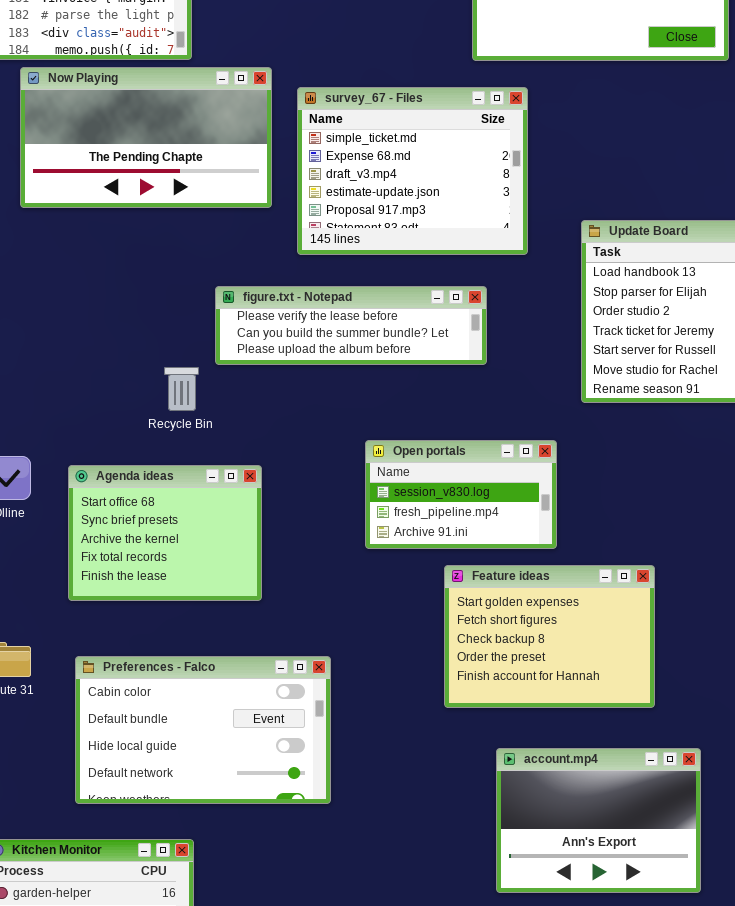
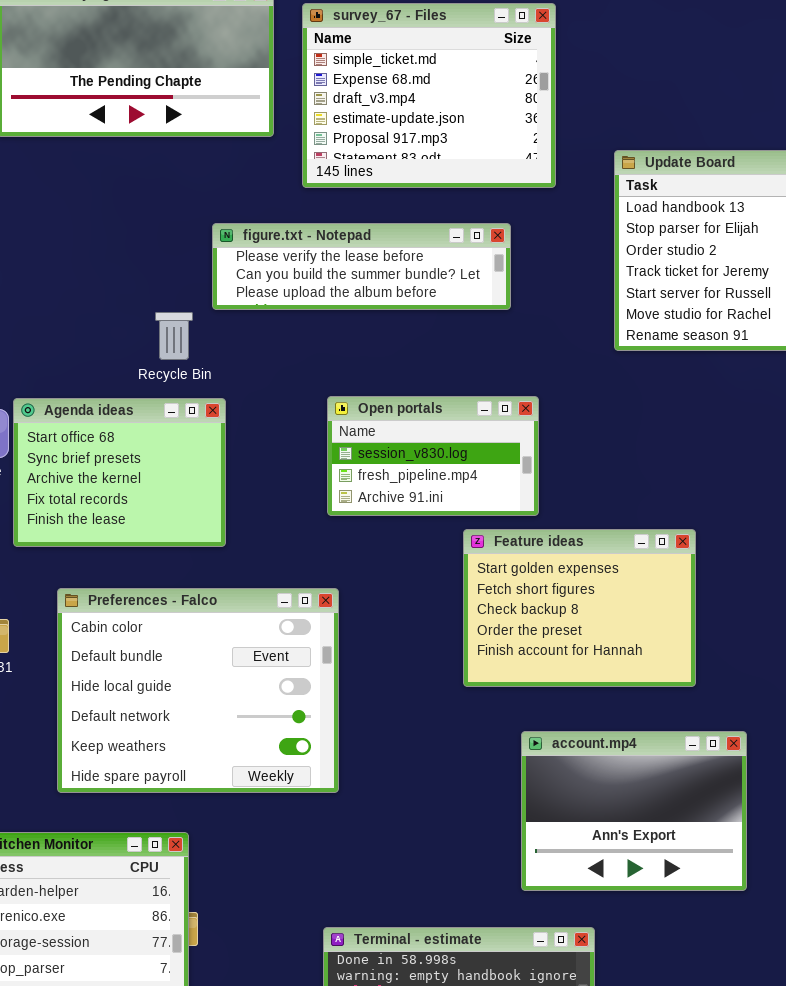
Open portals: [365,440,557,549] -> [327,396,539,516], moved
Agenda ideas: [68,465,262,601] -> [13,398,226,547], moved
Preferences - Falco: [75,656,331,804] -> [57,588,339,793], resized

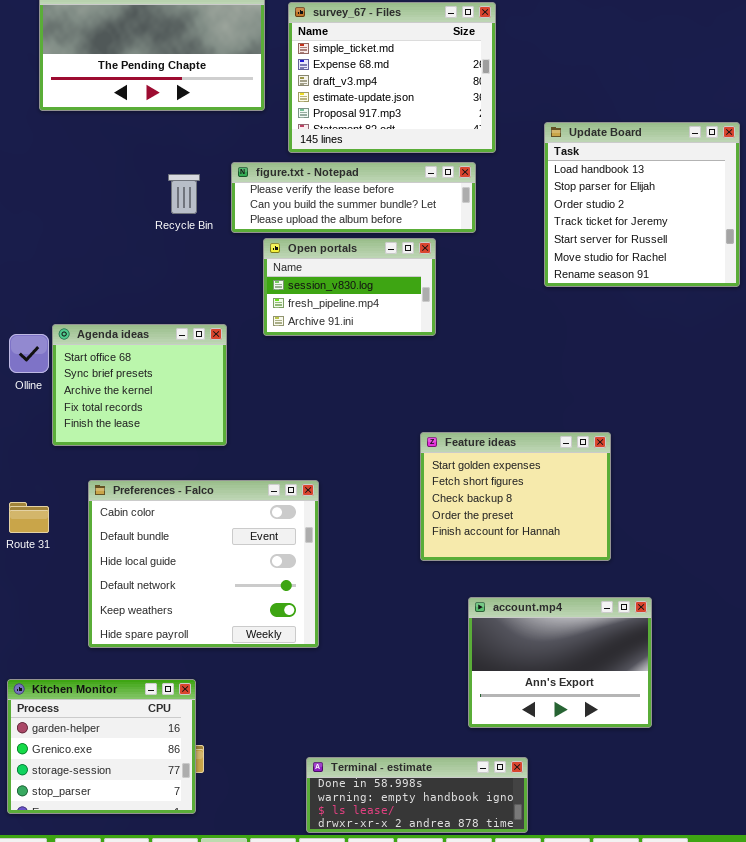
figure.txt - Notepad: [212,223,511,310] -> [231,162,476,233], moved
Recycle Bin: [155,312,193,360] -> [168,174,200,214], moved
Open portals: [327,396,539,516] -> [263,238,436,336], moved

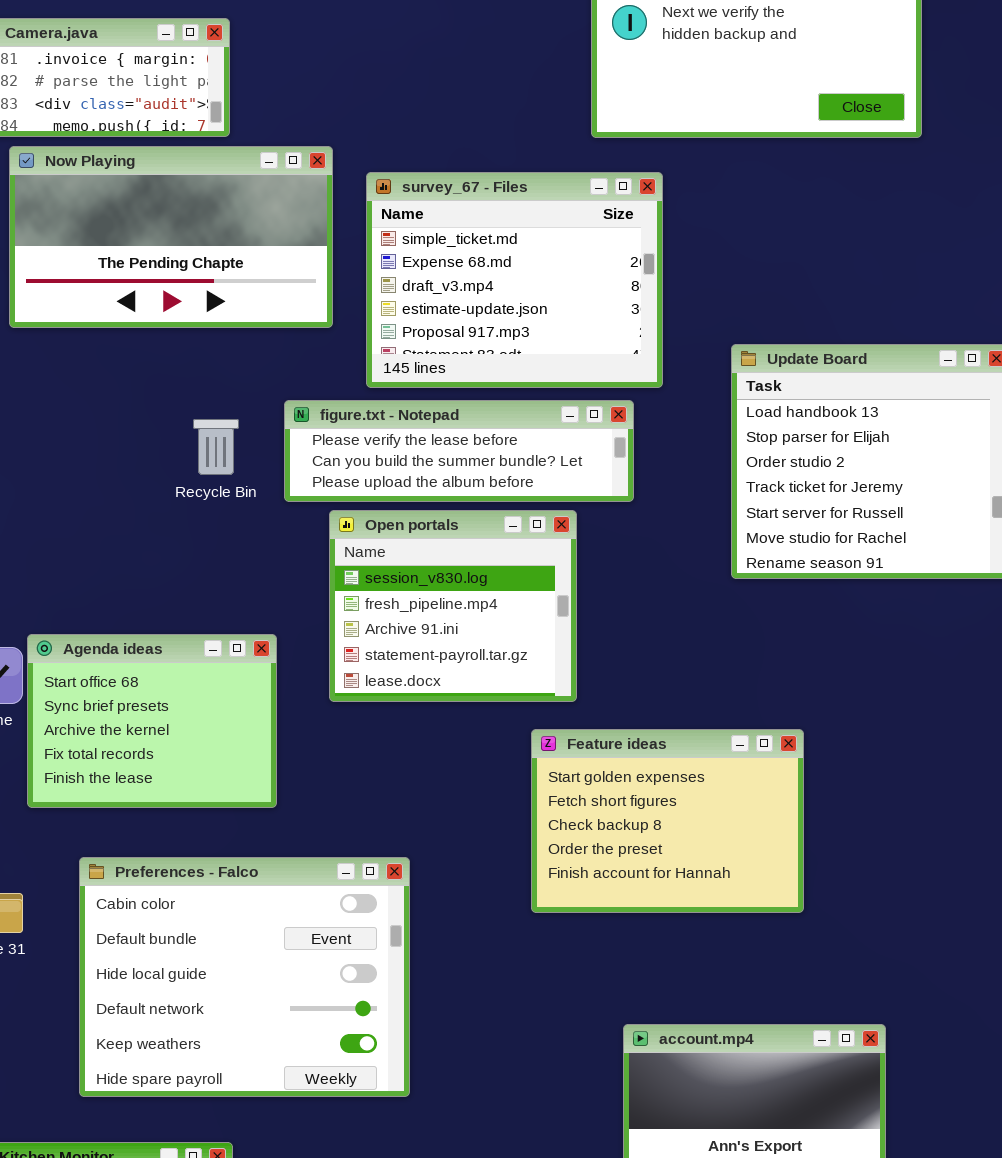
Open portals: [263,238,436,336] -> [329,510,577,702], resized
Feature ideas: [420,432,611,561] -> [531,729,804,913], moved

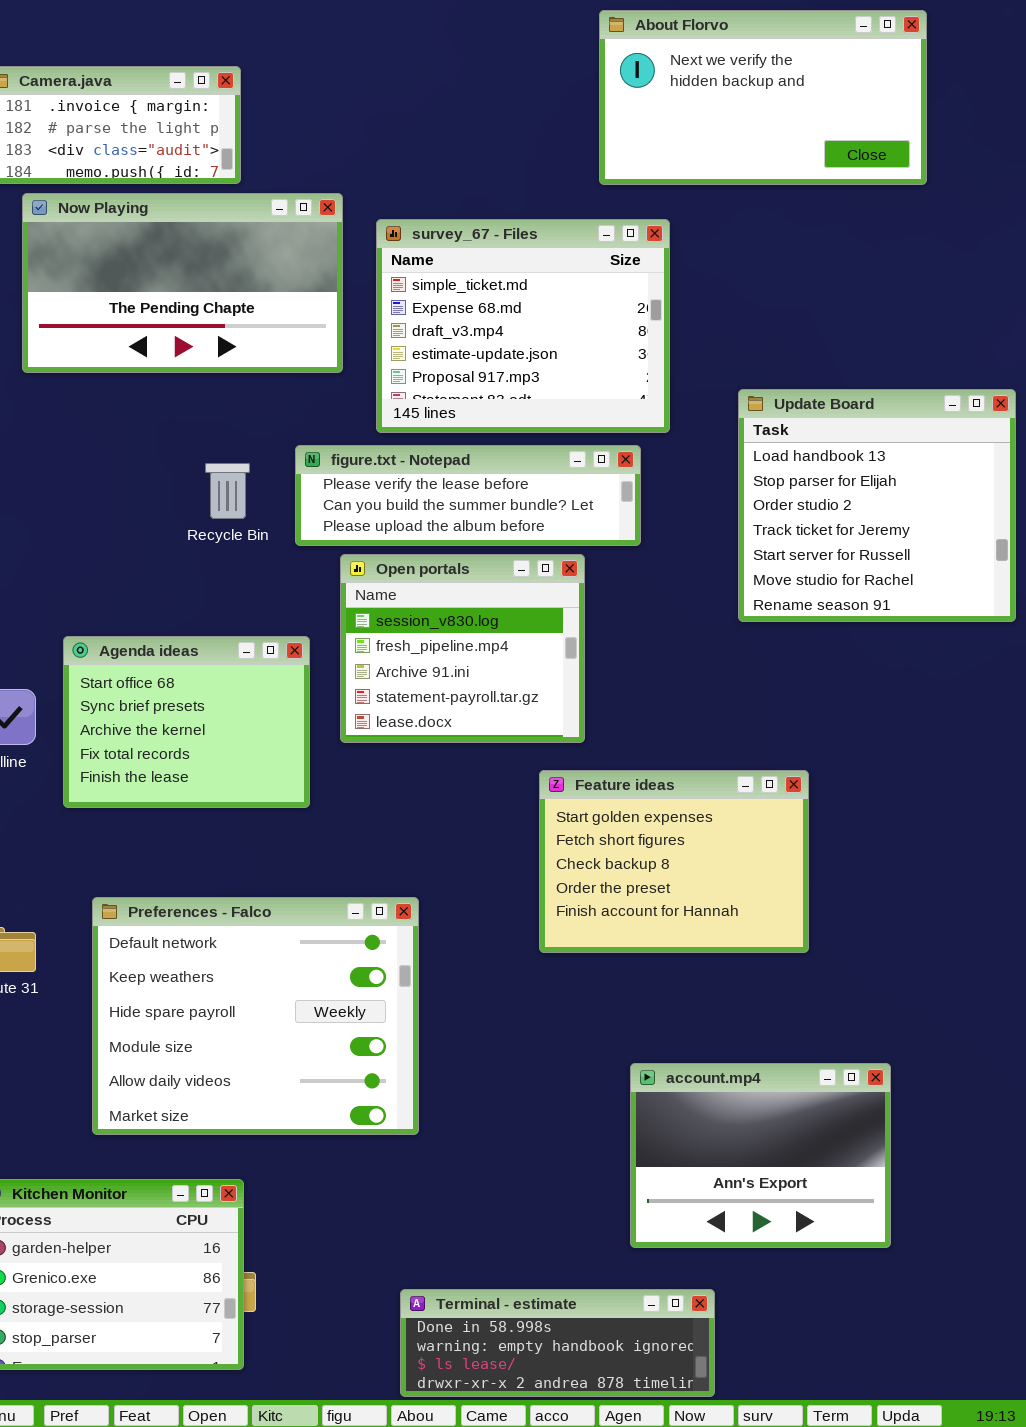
Agenda ideas: [27,634,277,808] -> [63,636,310,808], moved
Preferences - Falco: [79,857,410,1097] -> [92,897,419,1135], scrolled down 3 rows

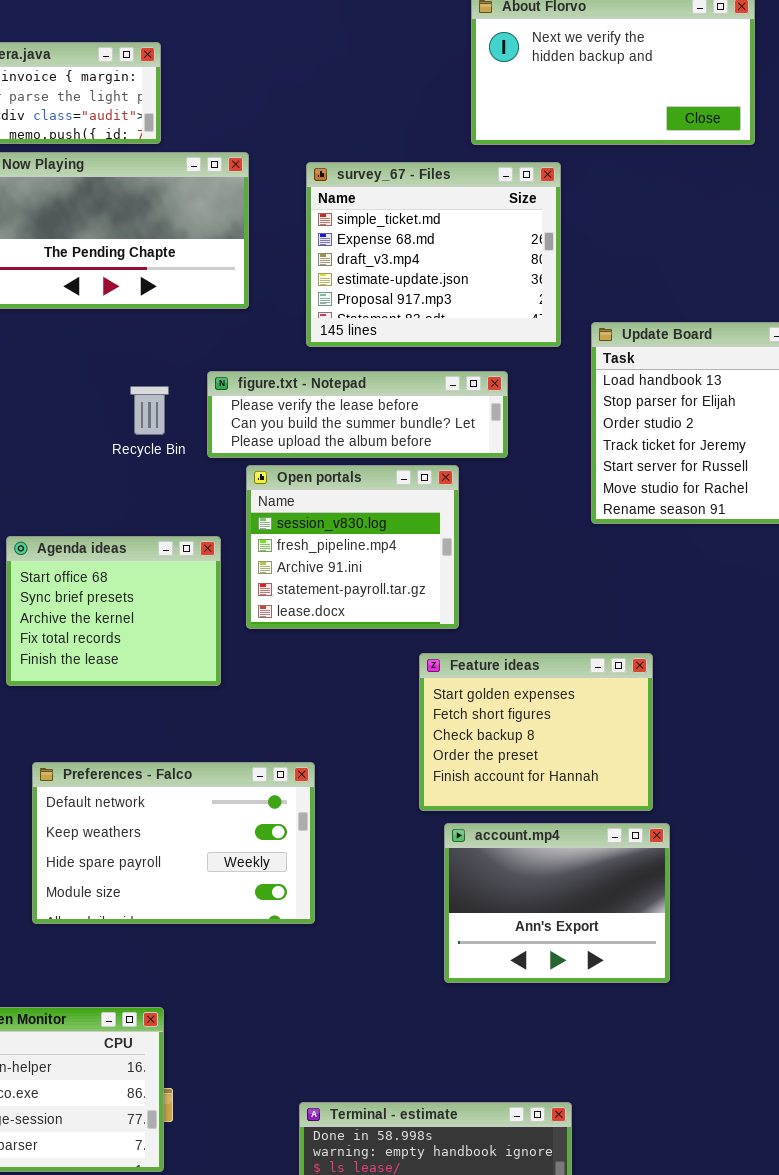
survey_67 - Files: [376,219,670,433] -> [306,162,561,347], moved
Preferences - Falco: [92,897,419,1135] -> [32,762,315,924], resized
account.mp4: [630,1063,891,1248] -> [444,823,670,983], moved

